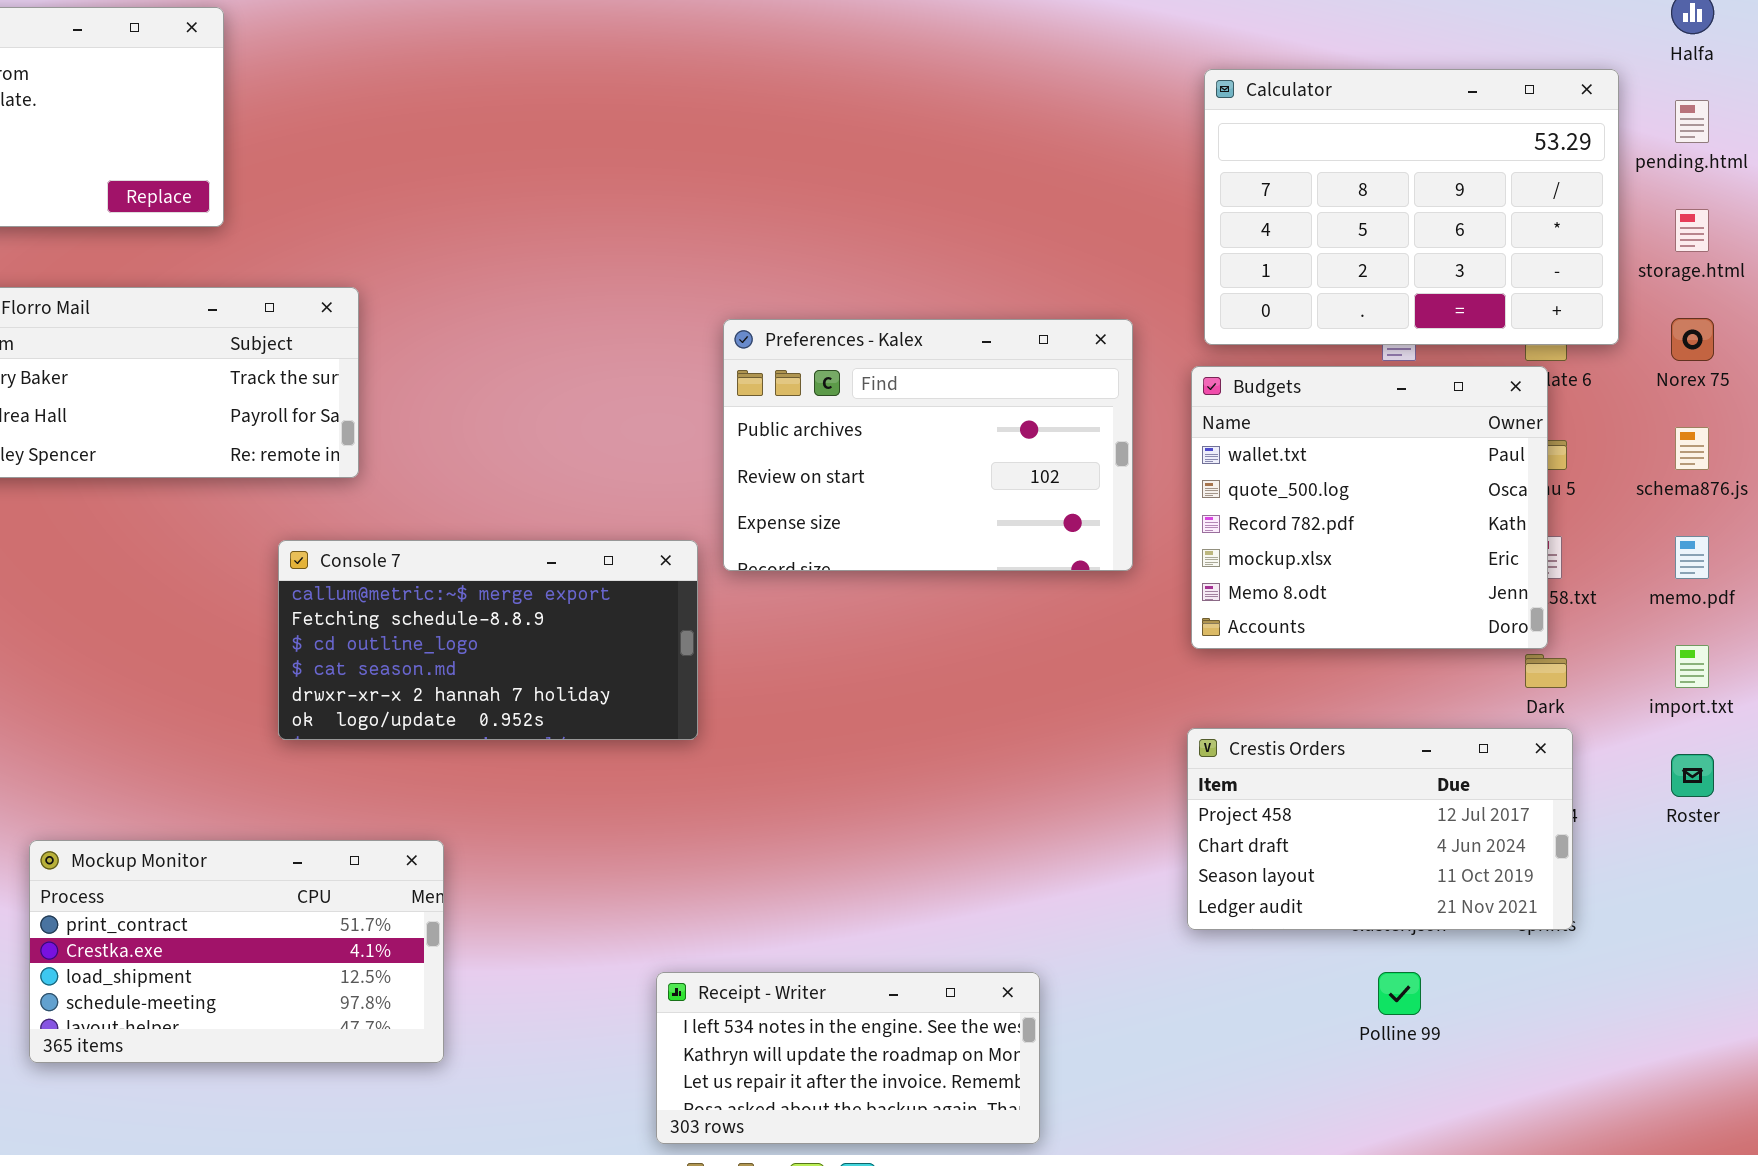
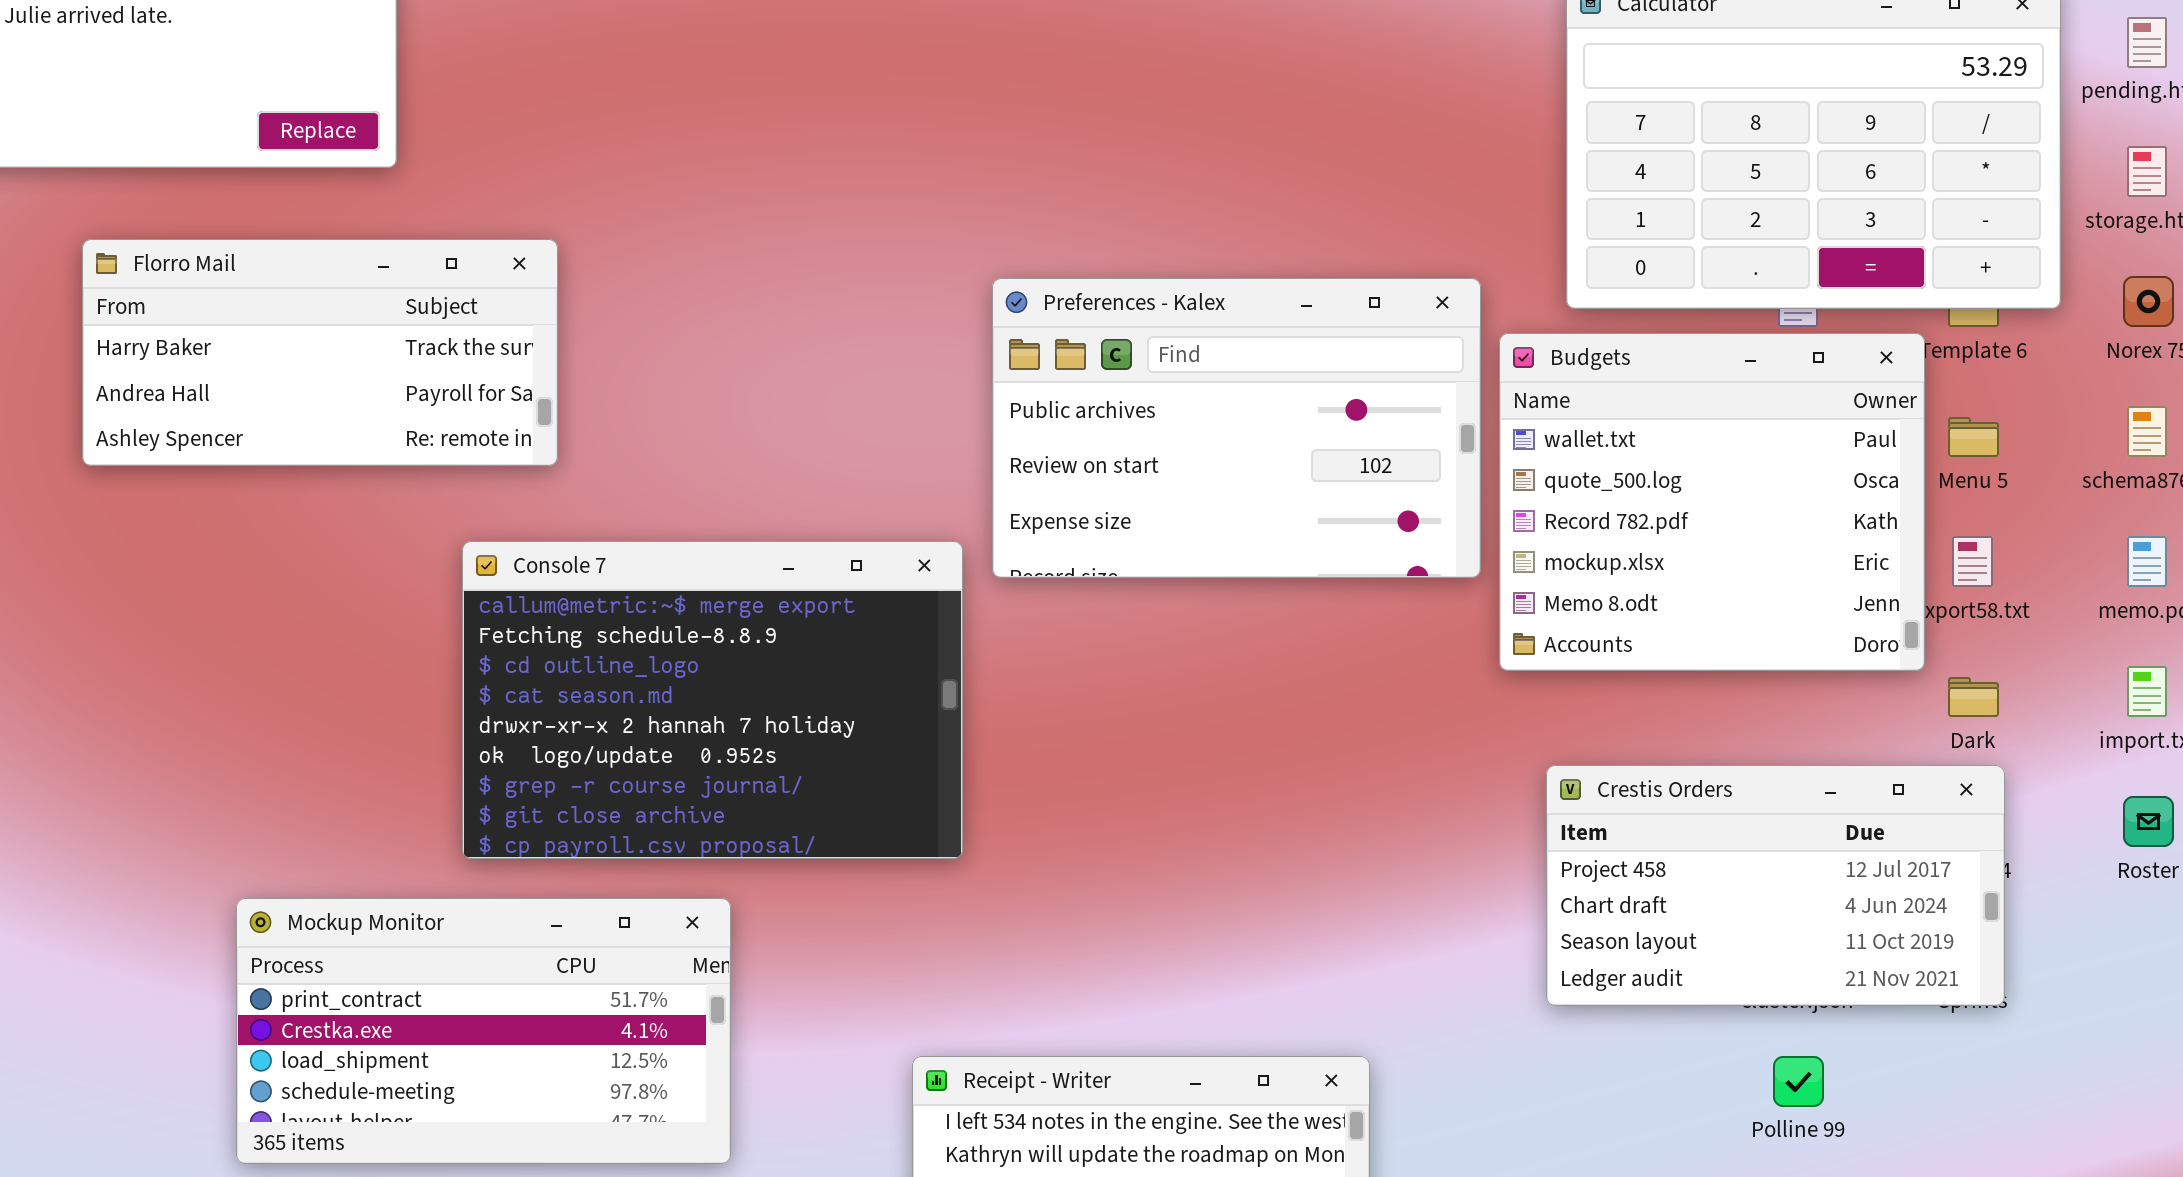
Budgets: [1191,366,1548,649] -> [1499,333,1925,671], moved
Console 7: [278,540,698,740] -> [462,541,963,859], resized
Mockup Monitor: [29,840,444,1063] -> [236,898,731,1164], moved

